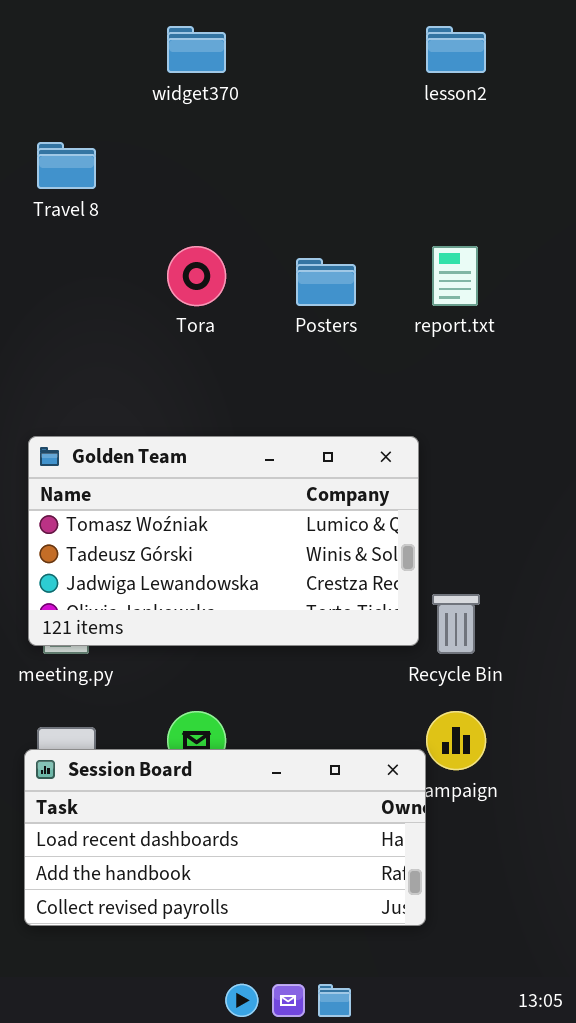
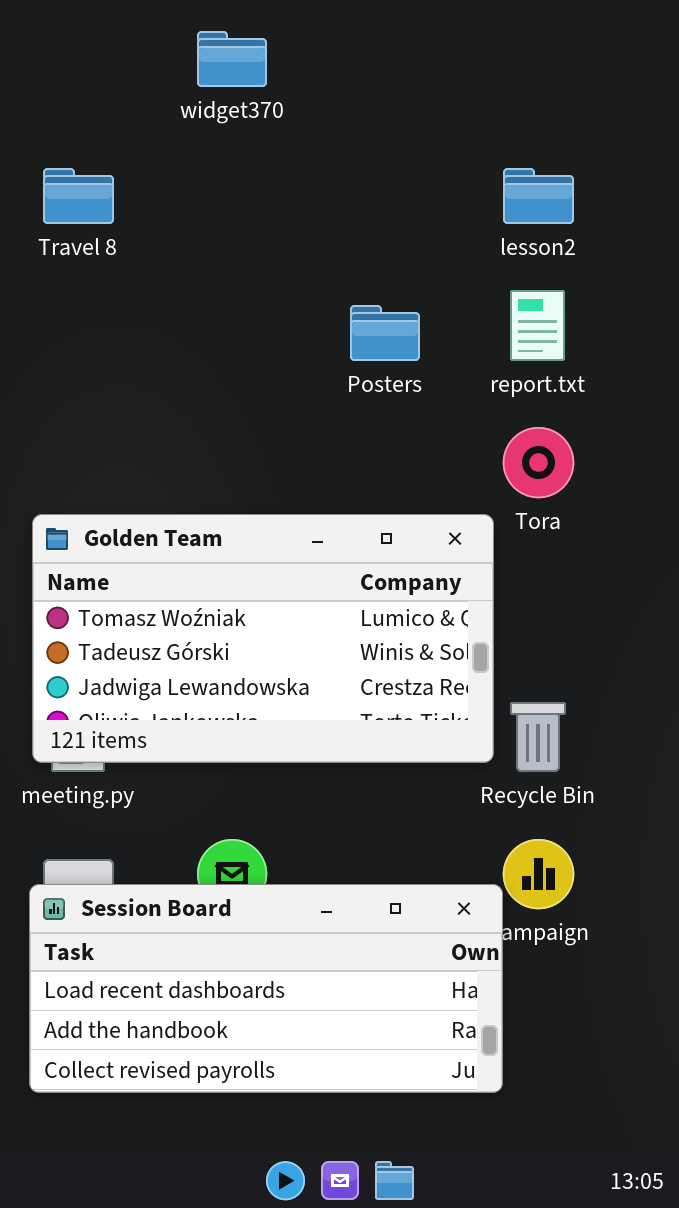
lesson2: [426,26,486,73] -> [503,168,574,224], moved
Tora: [167,246,226,306] -> [503,427,574,498], moved

